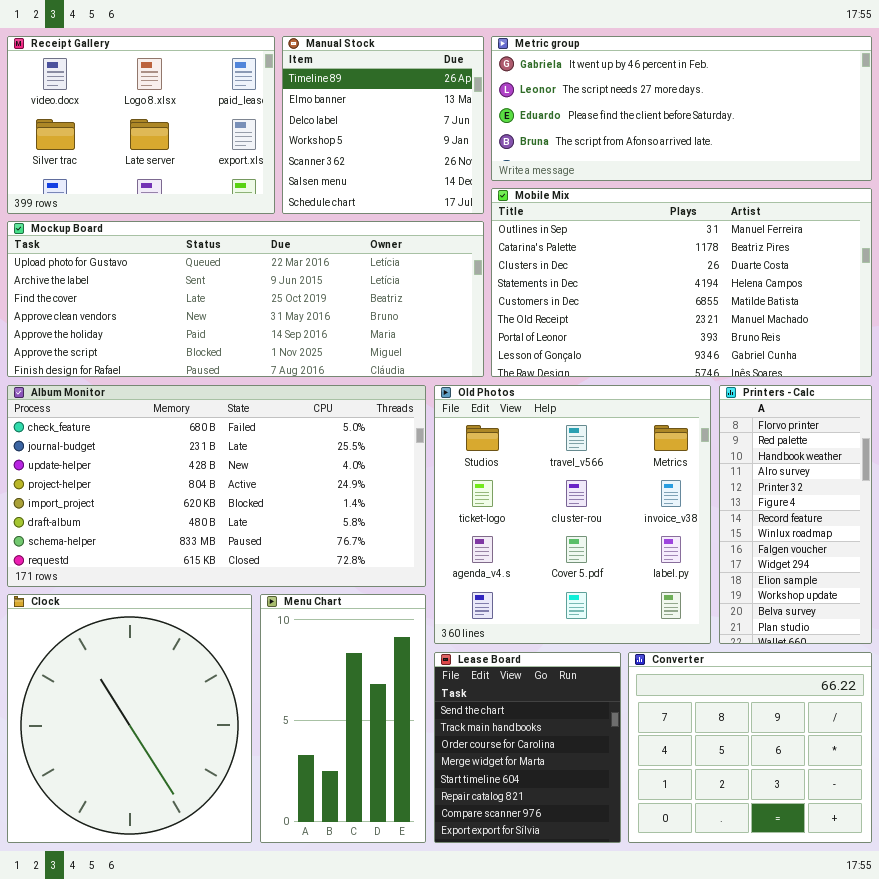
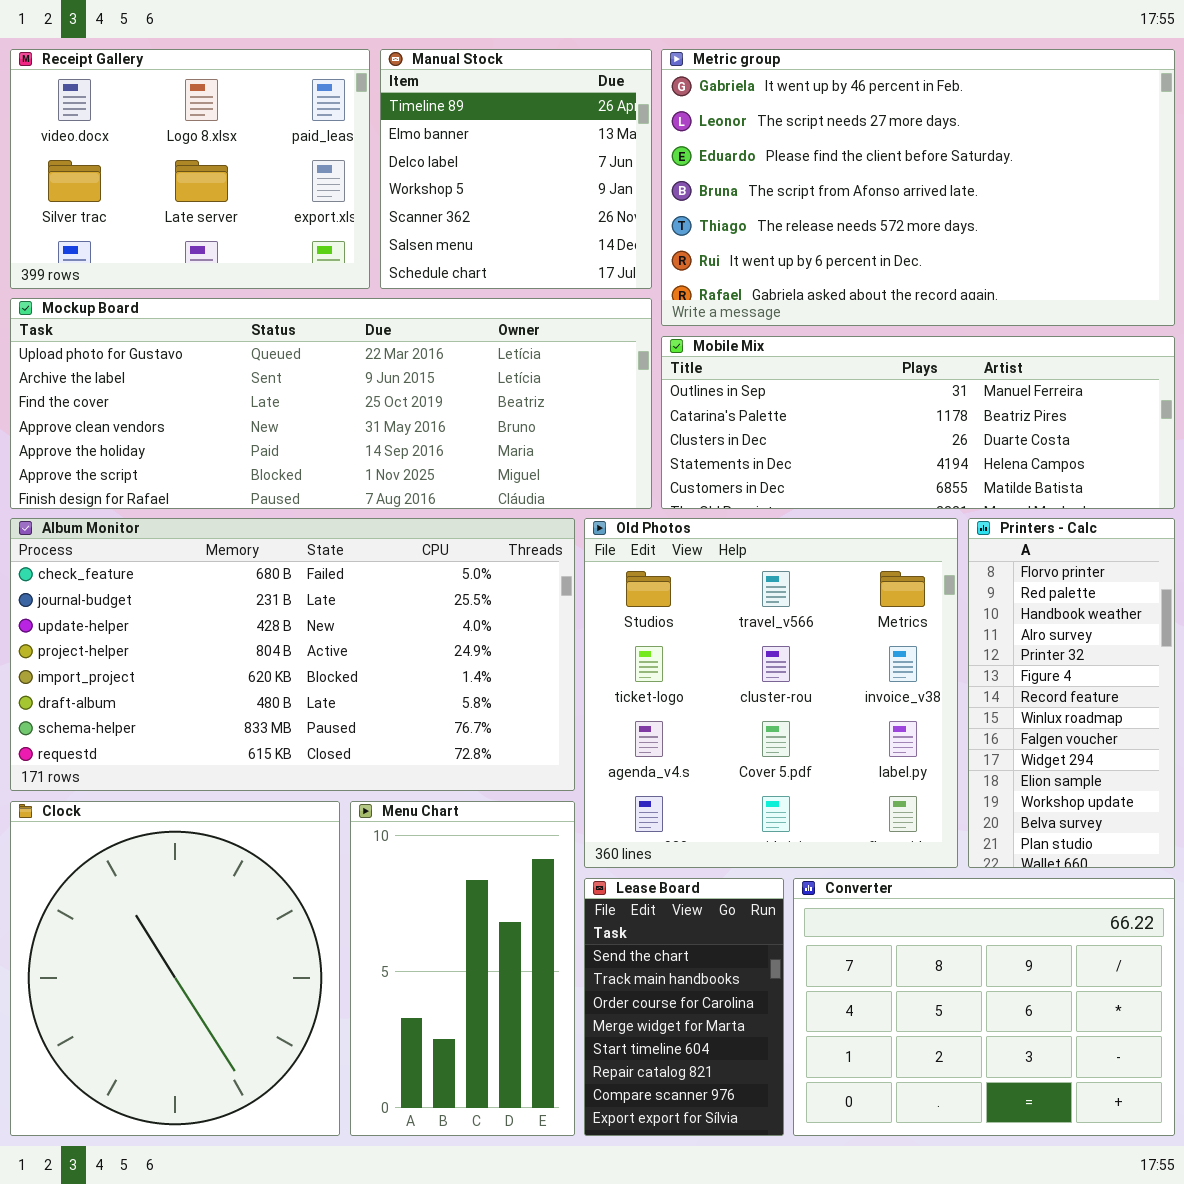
Metric group: [491,36,872,181] -> [661,49,1175,326], resized
Mobile Mix: [491,188,872,377] -> [661,336,1175,509], resized
Lease Board: [434,652,621,843] -> [584,878,784,1136], resized
Converter: [628,652,872,843] -> [793,878,1175,1136], resized

